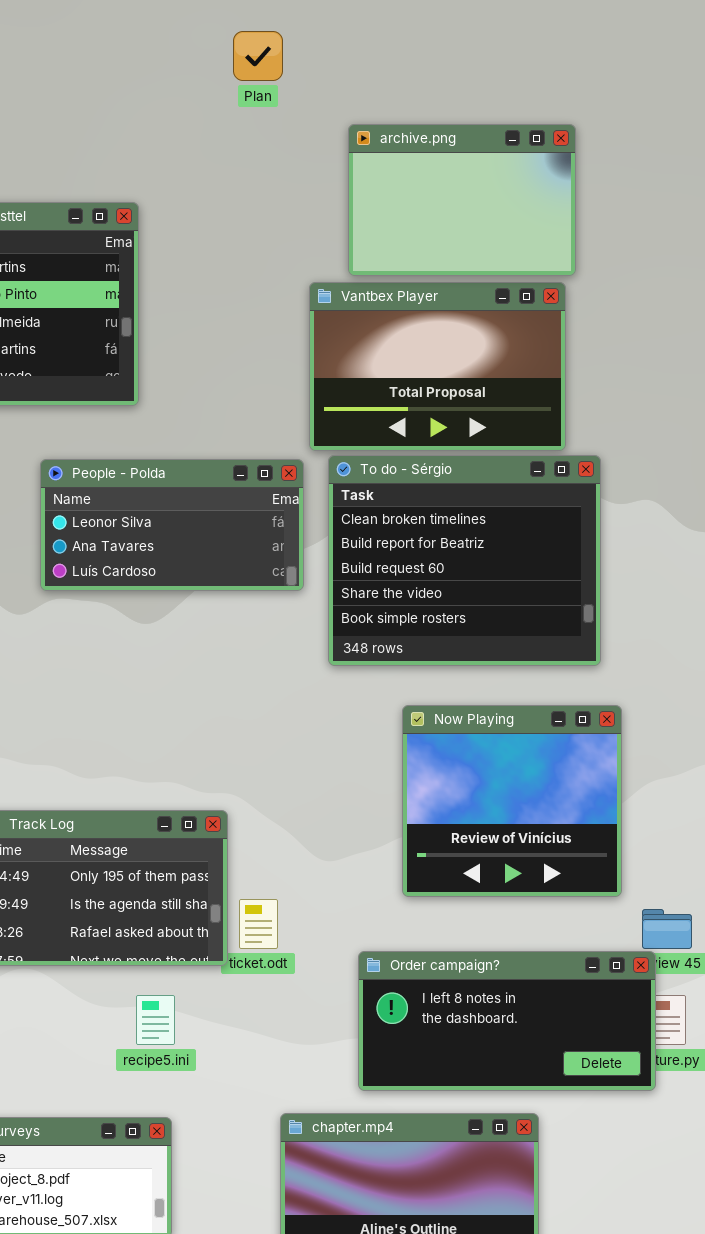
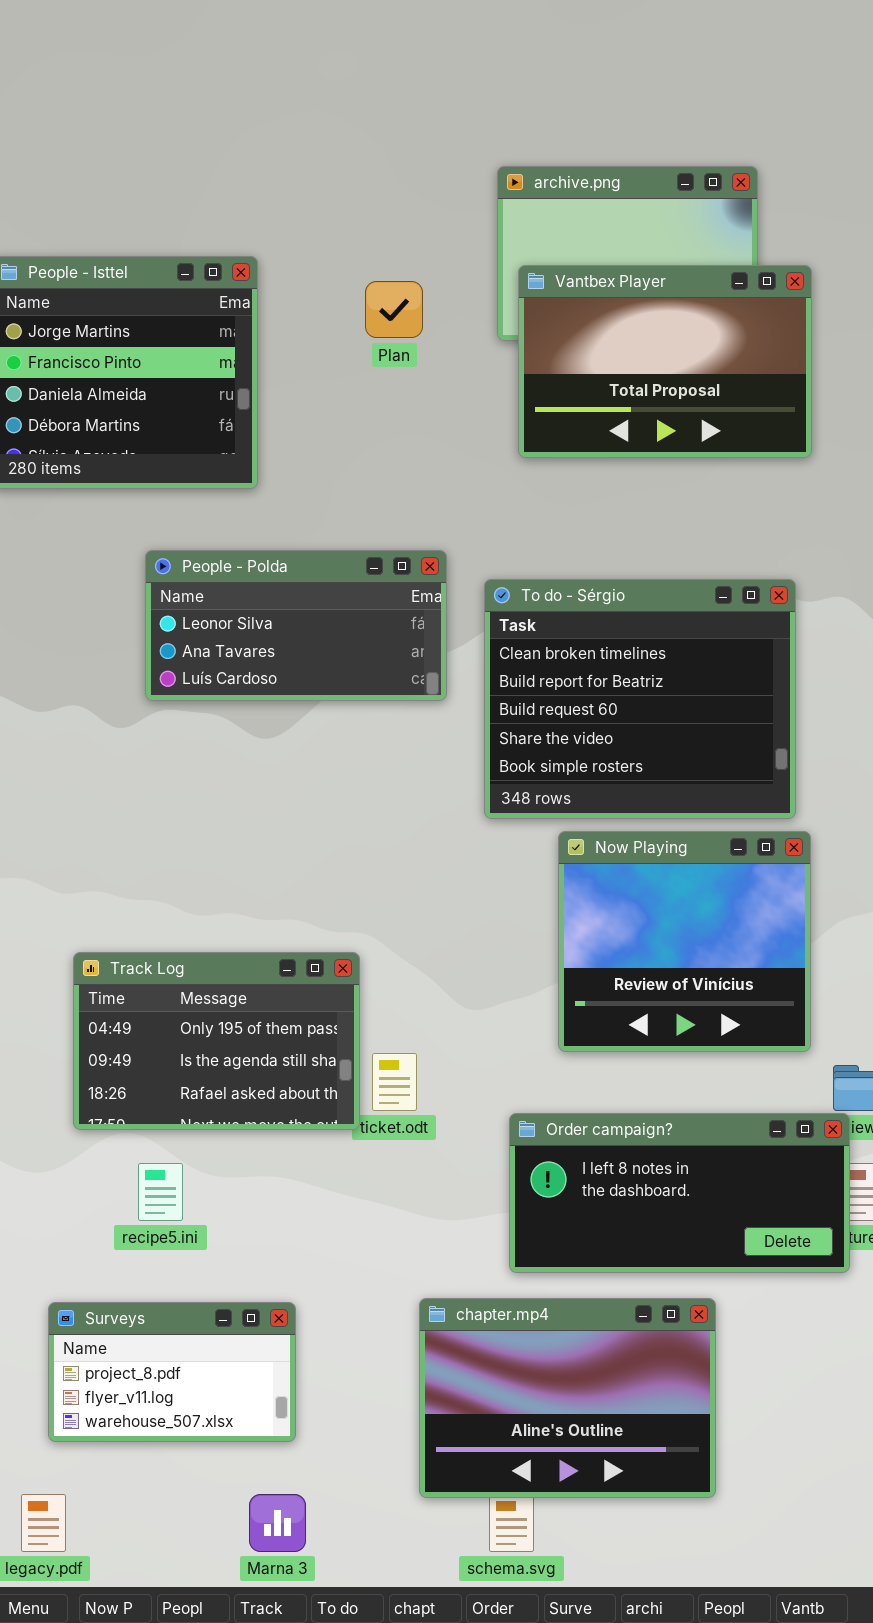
Plan: [233,31,283,81] -> [365,281,423,338], moved
Vantbex Player: [309,282,566,451] -> [518,265,812,458], moved
To do - Sérgio: [328,455,601,666] -> [484,579,796,819], moved
recipe5.ini: [136,995,175,1045] -> [138,1163,183,1221], moved

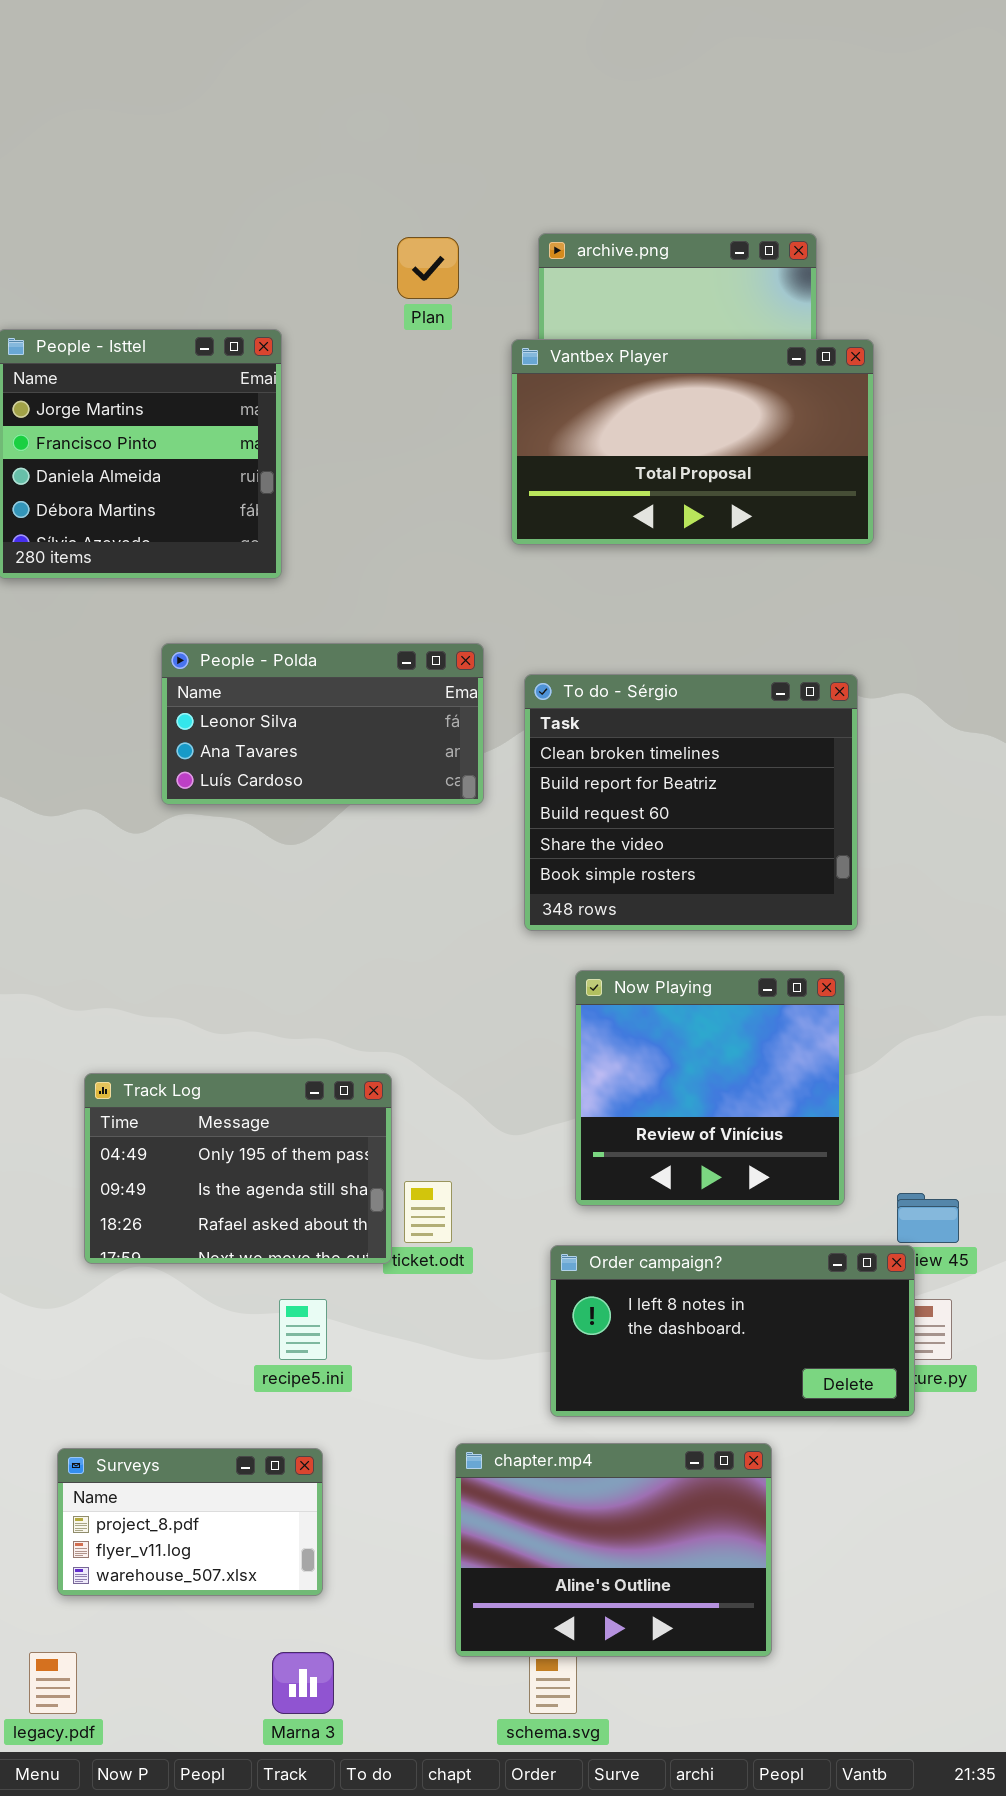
Vantbex Player: [518,265,812,458] -> [511,339,874,545], resized
Plan: [365,281,423,338] -> [397,237,459,299], moved
Now Playing: [558,831,811,1052] -> [575,970,845,1206], moved
recipe5.ini: [138,1163,183,1221] -> [279,1299,327,1360], moved

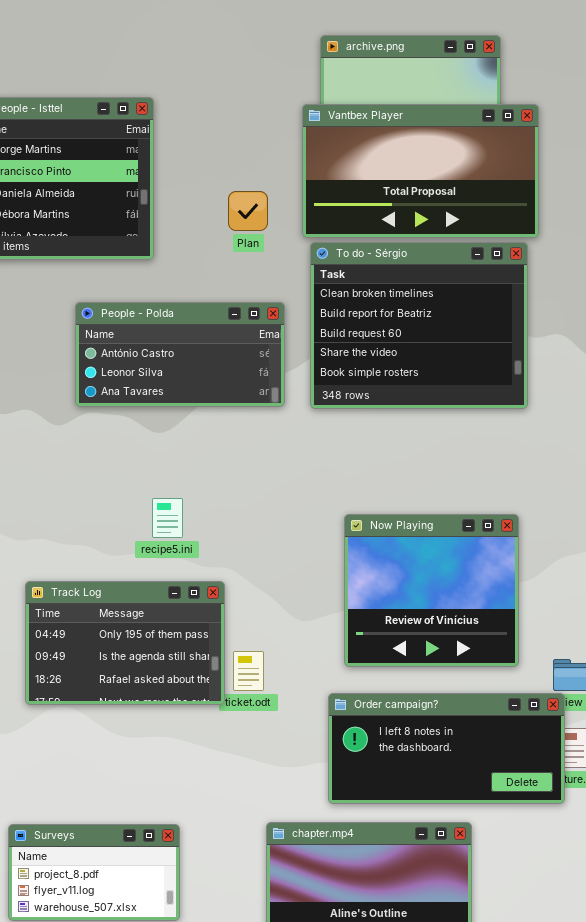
Plan: [397,237,459,299] -> [228,191,268,231], moved
People - Polda: [161,643,484,805] -> [75,302,285,407], scrolled up 1 row
To do - Sérgio: [524,674,858,931] -> [310,242,528,409], moved
recipe5.ini: [279,1299,327,1360] -> [152,498,183,538], moved

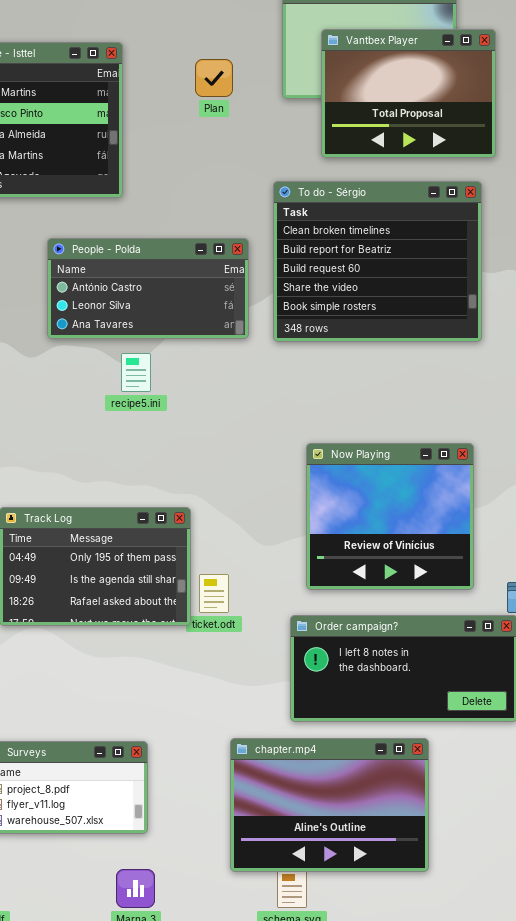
Vantbex Player: [302,104,539,238] -> [321,29,496,158], moved, resized
Plan: [228,191,268,231] -> [195,59,233,97], moved
recipe5.ini: [152,498,183,538] -> [121,353,151,392], moved

